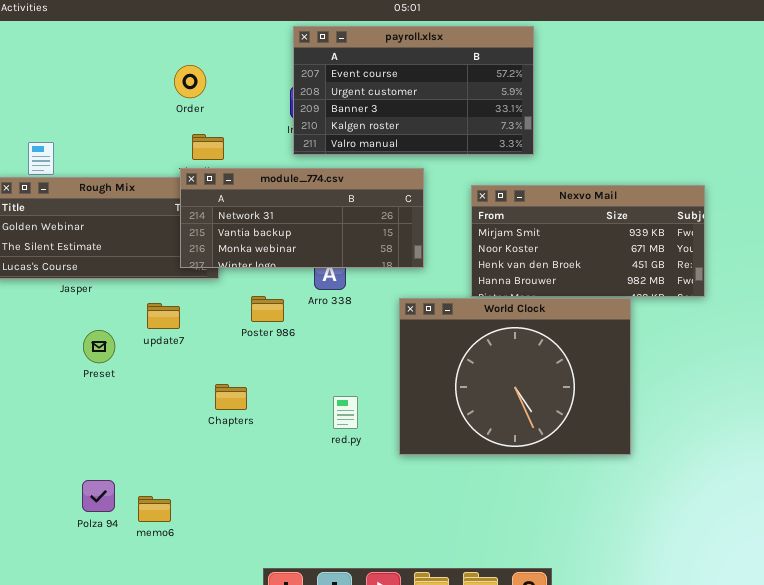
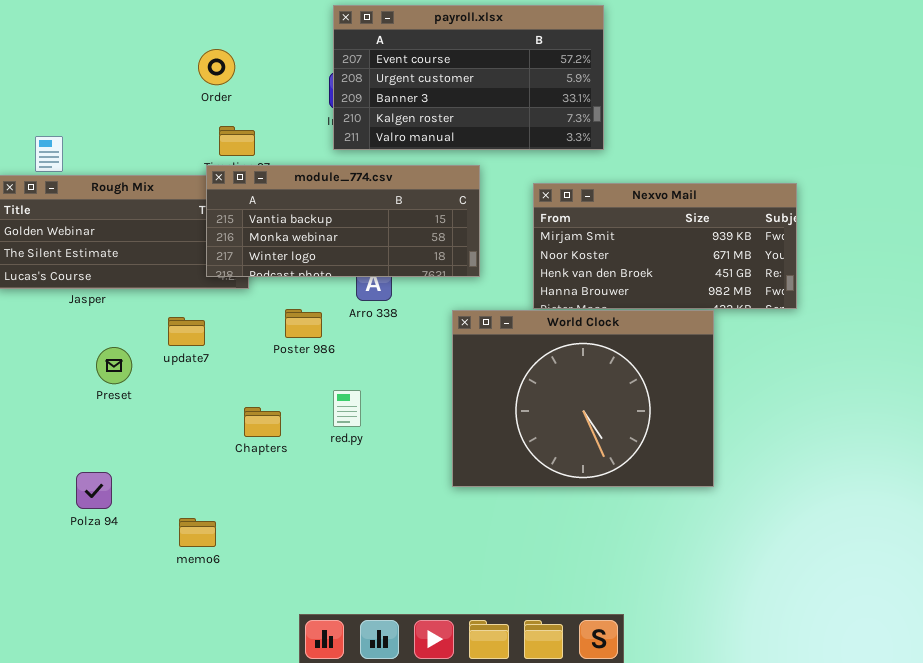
module_774.csv: [180,168,424,268] -> [206,165,480,277], scrolled down 1 row
red.py: [333,396,358,429] -> [333,390,361,427], moved
Polza 94: [82,480,115,512] -> [76,472,112,509], moved
memo6: [138,496,171,522] -> [179,518,216,547], moved

